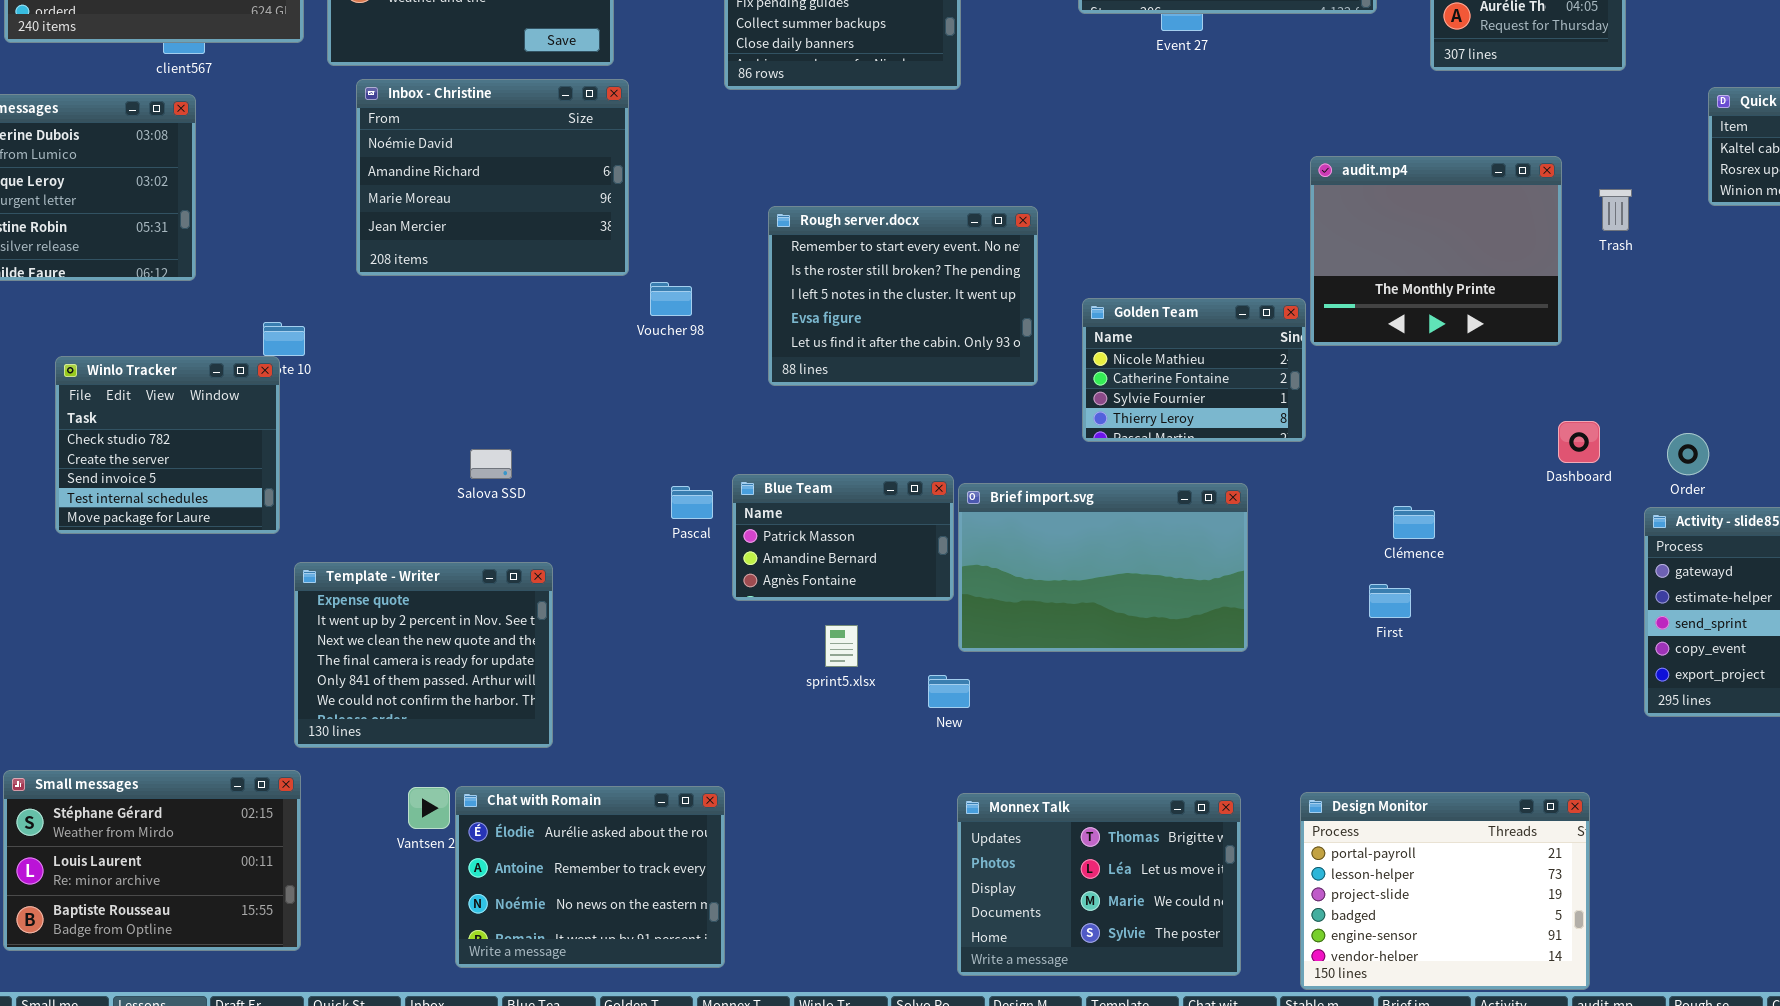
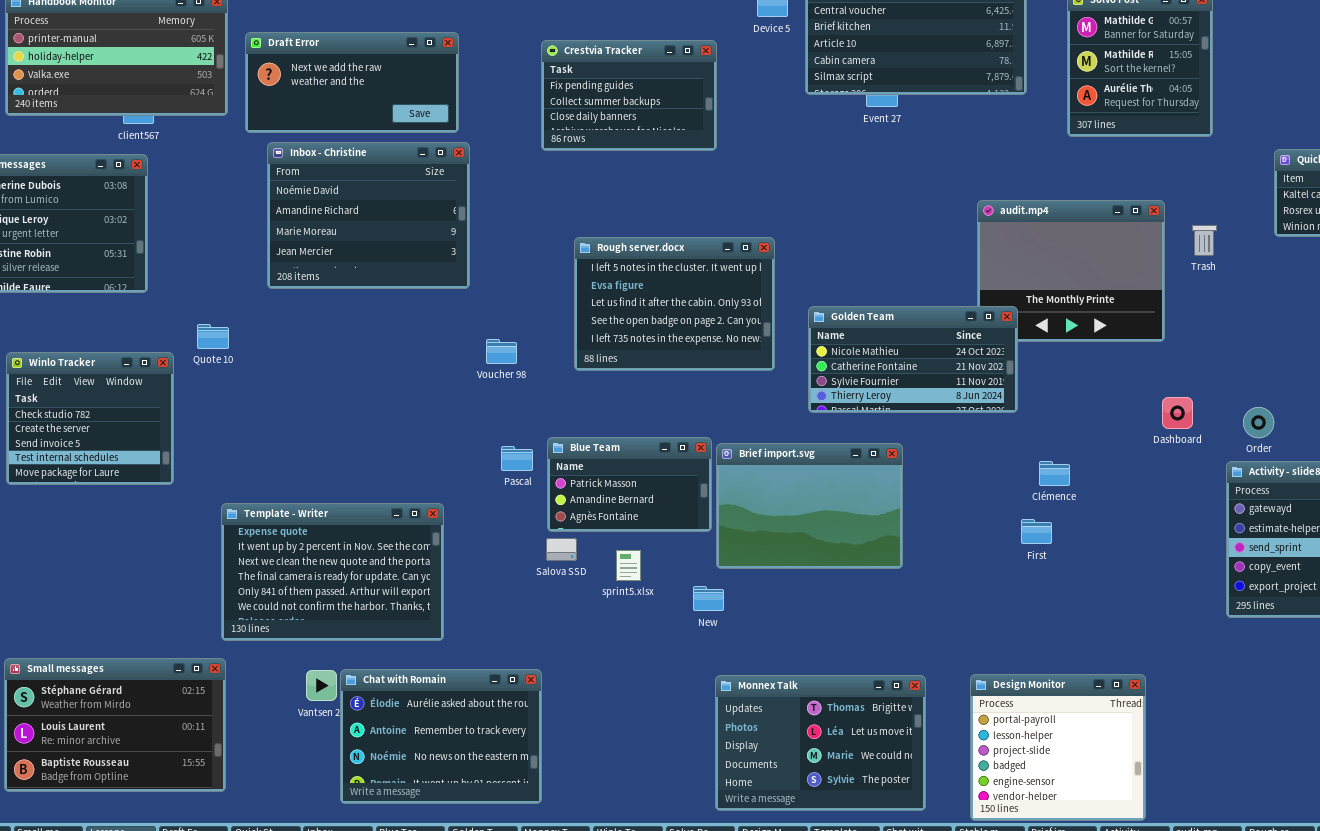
Rough server.docx: [768,206,1038,386] -> [574,237,775,371], scrolled down 2 rows
Voucher 98: [650,282,692,316] -> [486,339,517,364], moved
Golden Team: [1082,298,1306,442] -> [808,306,1018,413], resized
Winlo Tracker: [55,356,280,534] -> [6,352,174,485], moved
Salova SSD: [470,449,512,479] -> [546,538,577,561], moved
Brief import.svg: [958,483,1248,652] -> [716,443,903,569], resized
Template - Writer: [294,562,553,748] -> [221,503,444,641], resized
Design Monitor: [1300,792,1590,990] -> [970,674,1146,821], resized

